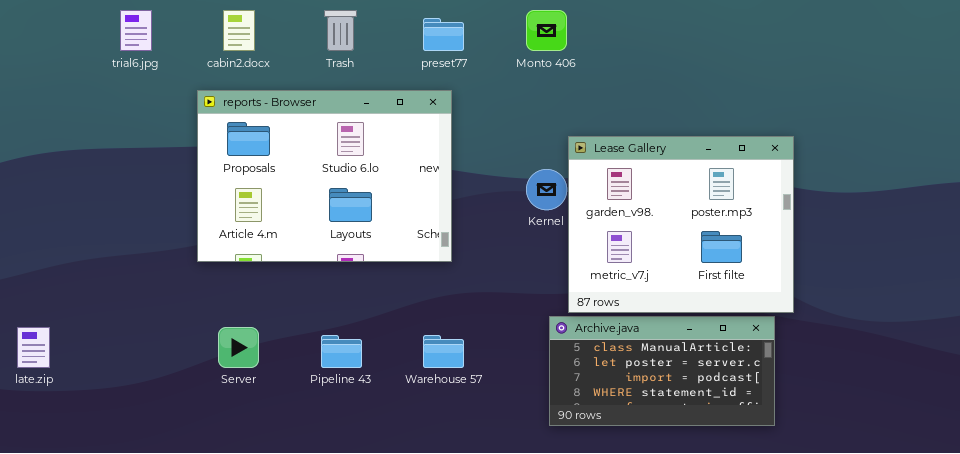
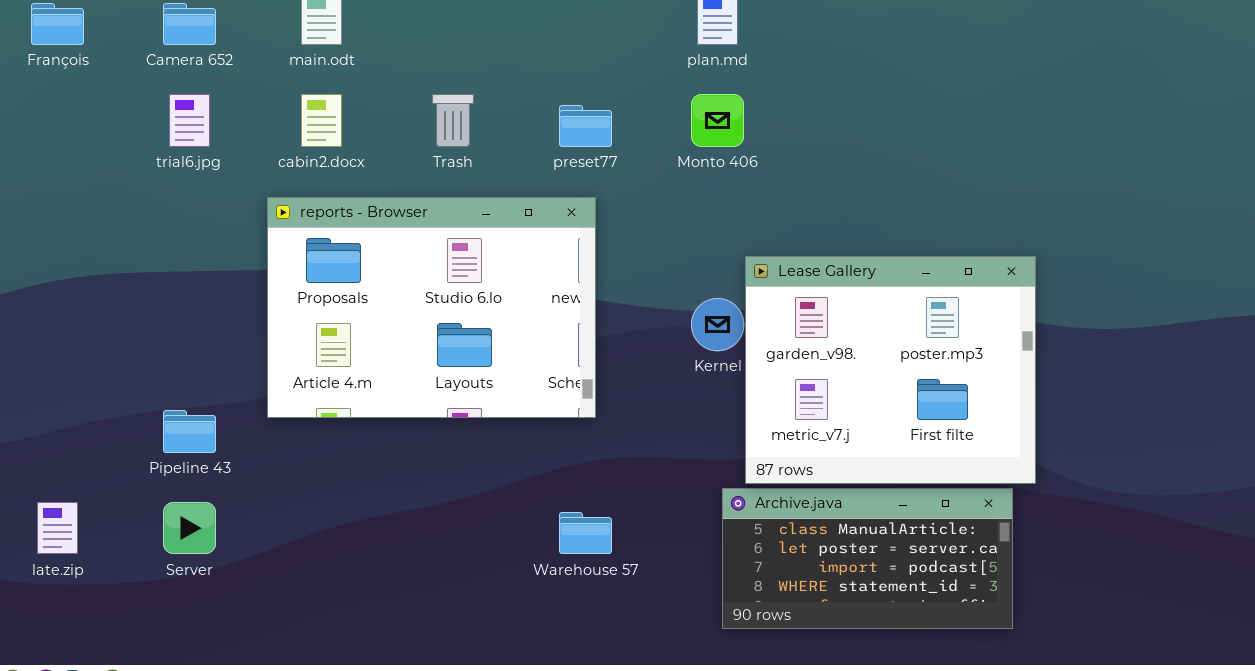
Server: [218,327,259,368] -> [163,502,216,554], moved
Pipeline 43: [321,335,362,368] -> [163,410,216,453], moved

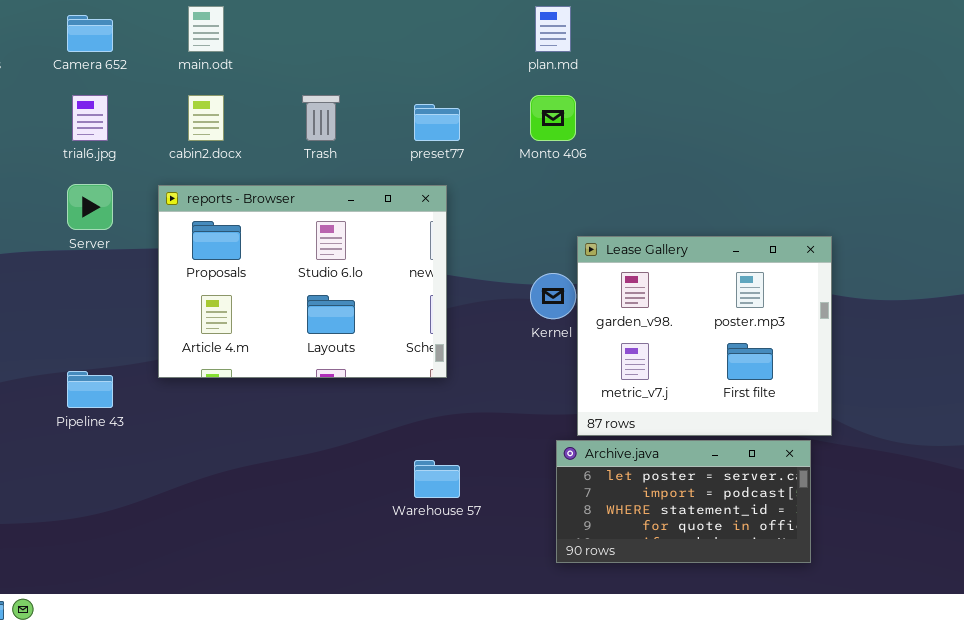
Archive.java: [722,488,1013,629] -> [556,440,811,563], scrolled down 1 row
Server: [163,502,216,554] -> [67,184,113,230], moved

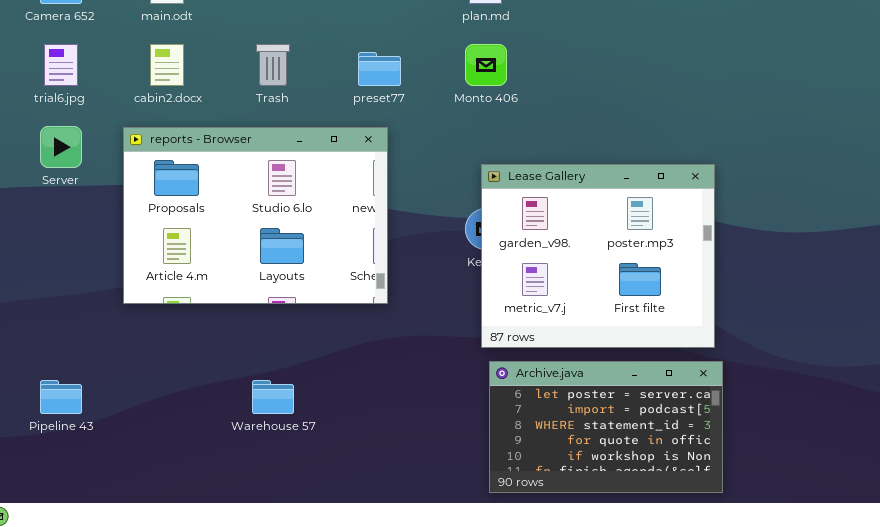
Lease Gallery: [577,236,832,436] -> [481,164,715,348], moved
Pipeline 43: [67,371,113,408] -> [40,380,82,414], moved
Archive.java: [556,440,811,563] -> [489,361,723,493], resized
Warehouse 57: [414,460,460,498] -> [252,380,294,414], moved

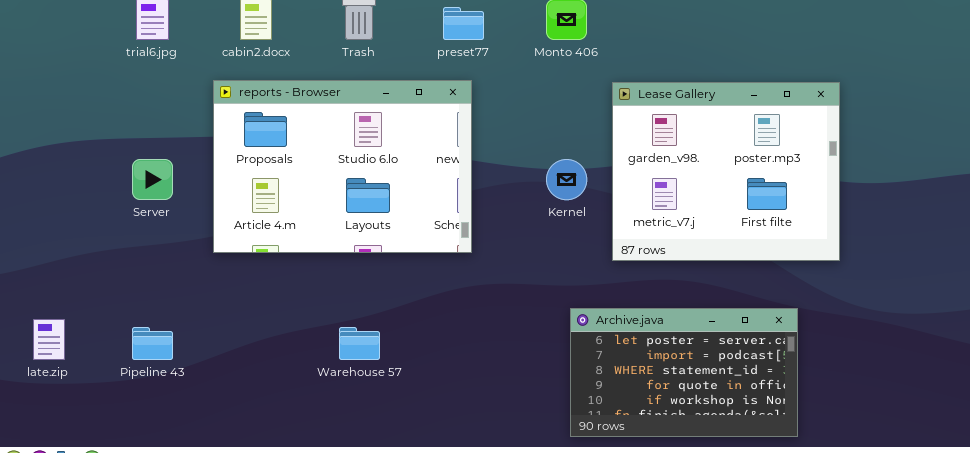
Server: [40,126,82,168] -> [132,159,173,200], moved
Lease Gallery: [481,164,715,348] -> [612,82,840,261], moved

